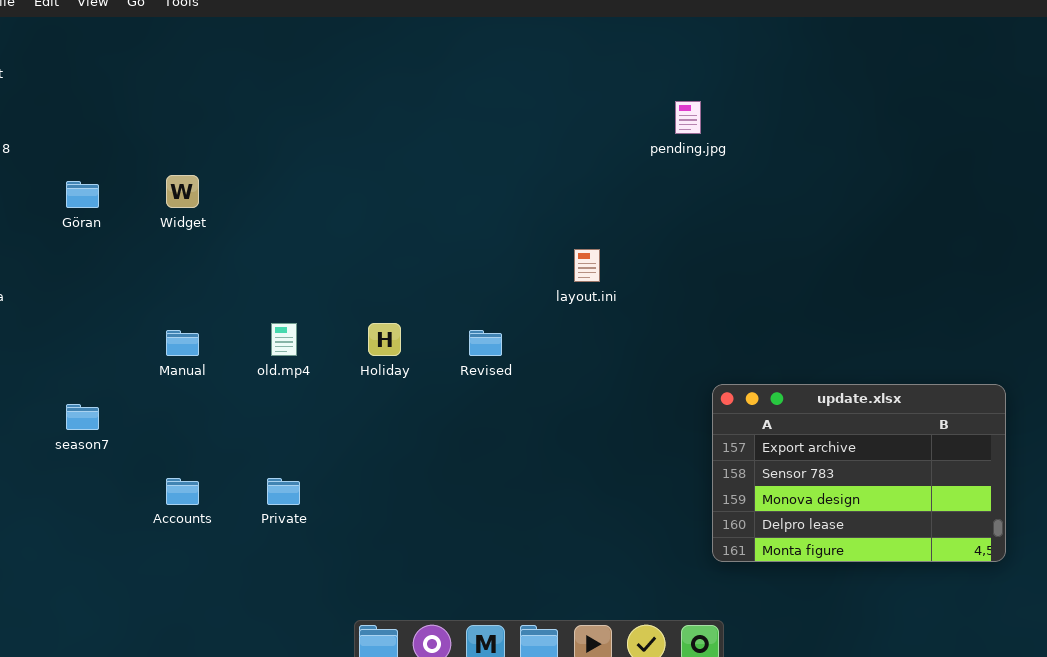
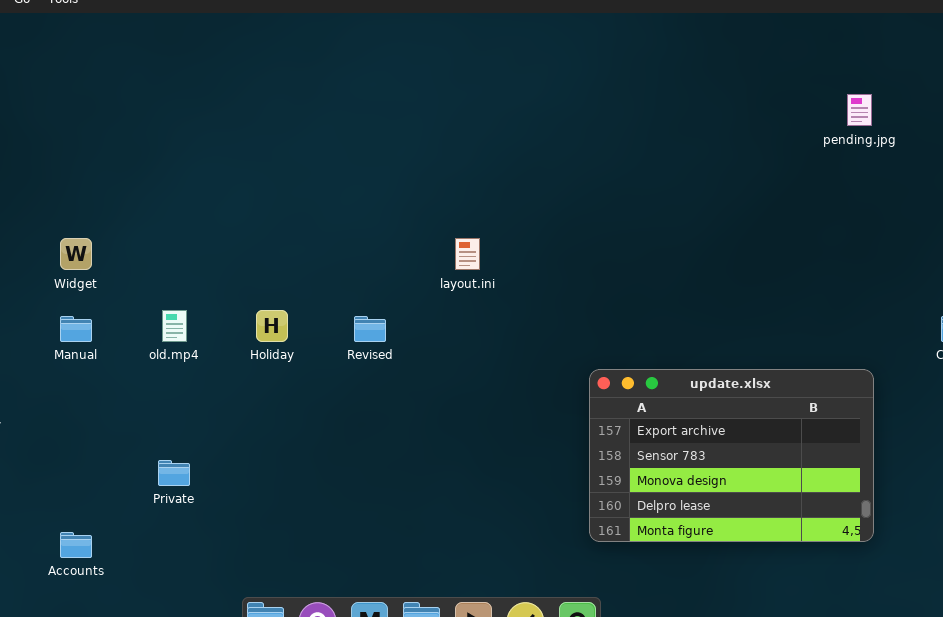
pending.jpg: [675,101,701,134] -> [847,94,872,126], moved
Widget: [166,175,199,208] -> [60,238,92,270], moved
Accounts: [166,478,199,505] -> [60,532,92,558], moved

